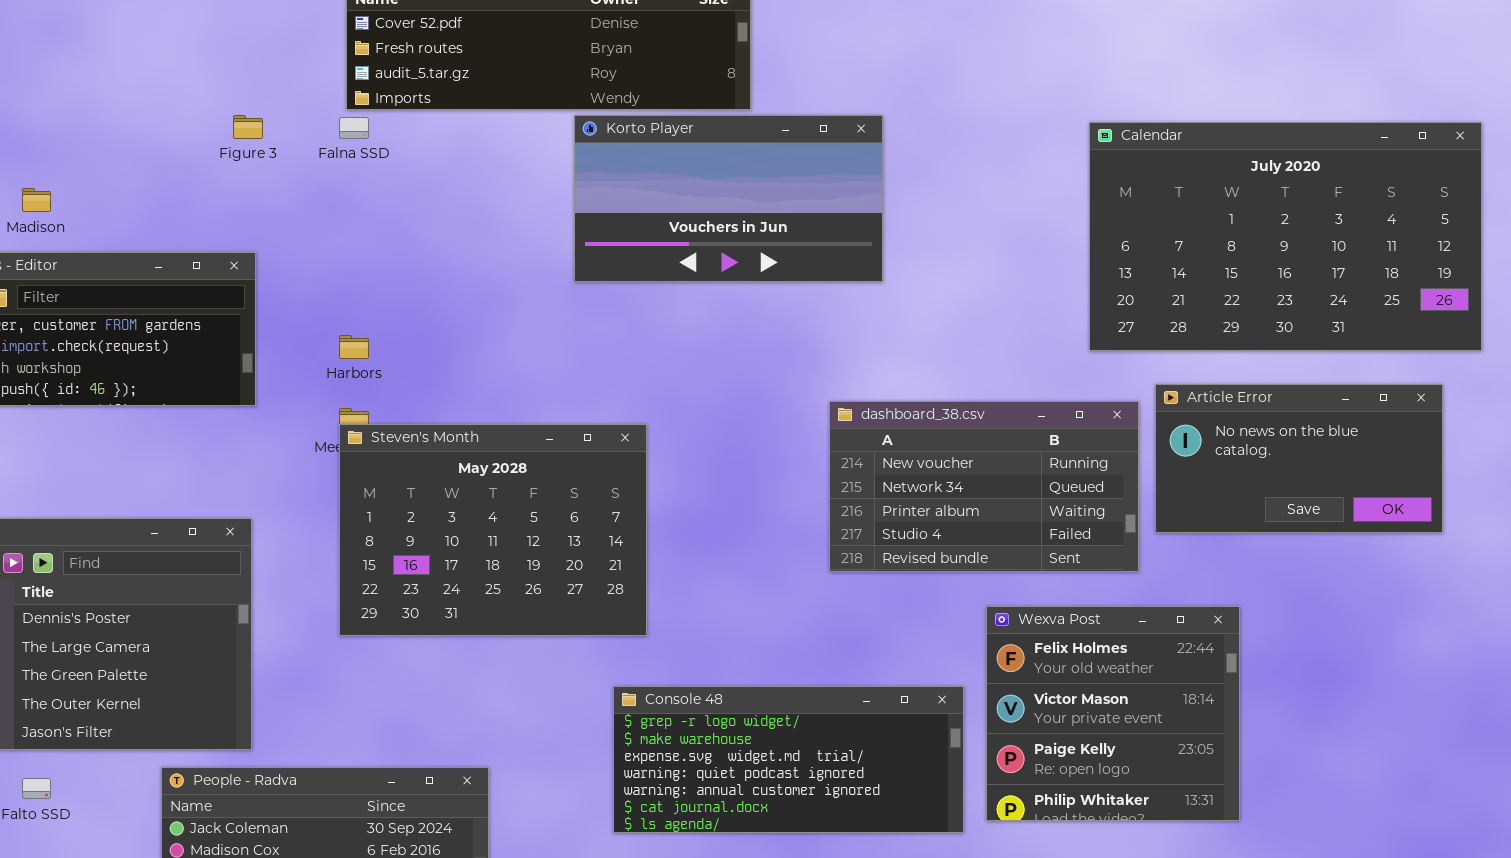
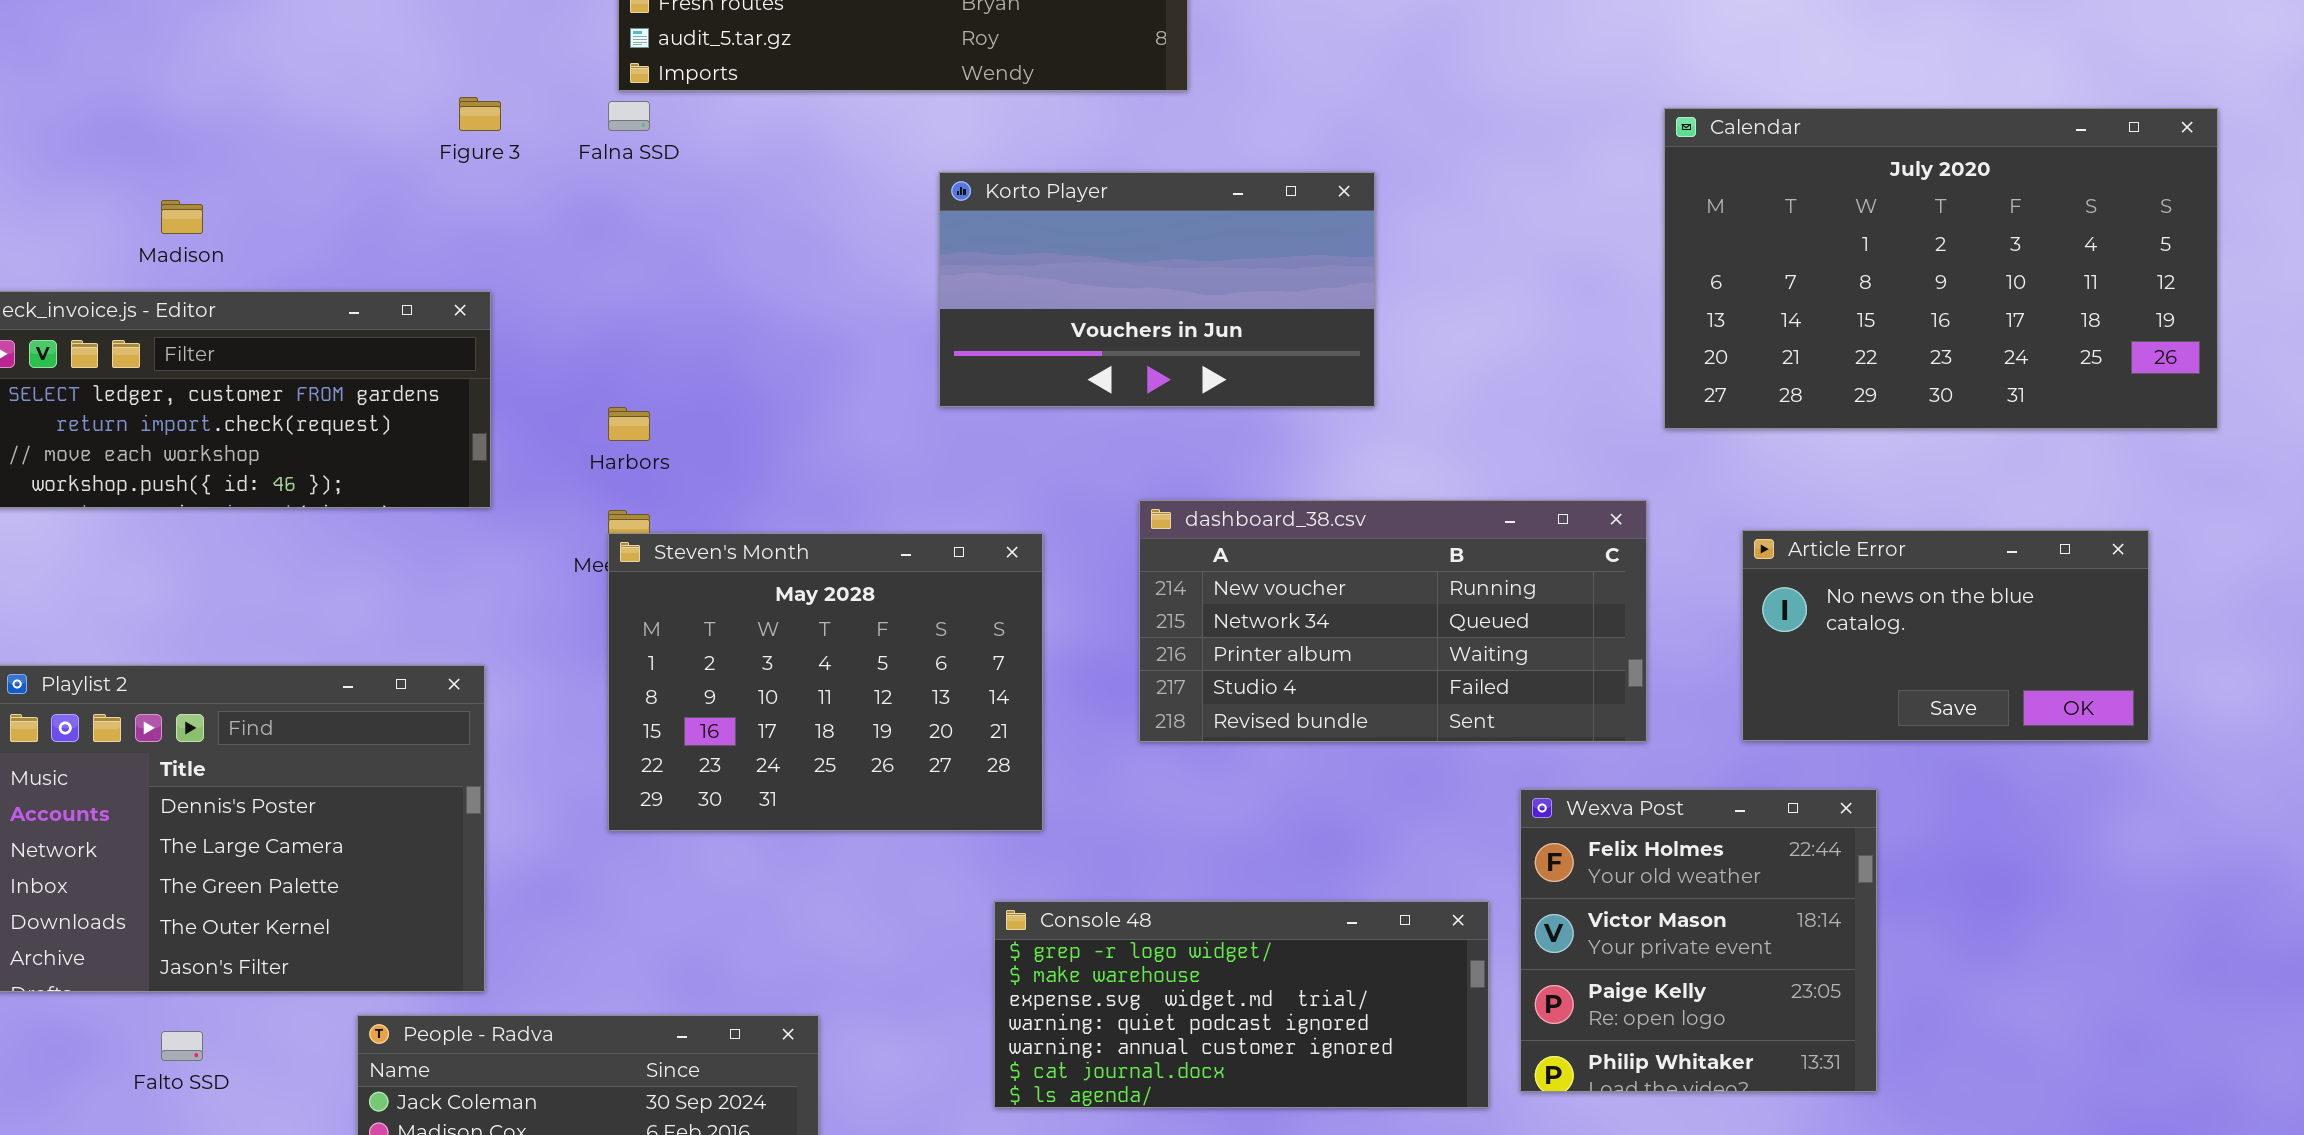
Korto Player: [574,115,883,282] -> [939,172,1375,407], moved
Article Error: [1155,384,1443,533] -> [1742,530,2149,741], moved
dashboard_38.csv: [829,401,1139,572] -> [1139,500,1647,742], moved, resized

